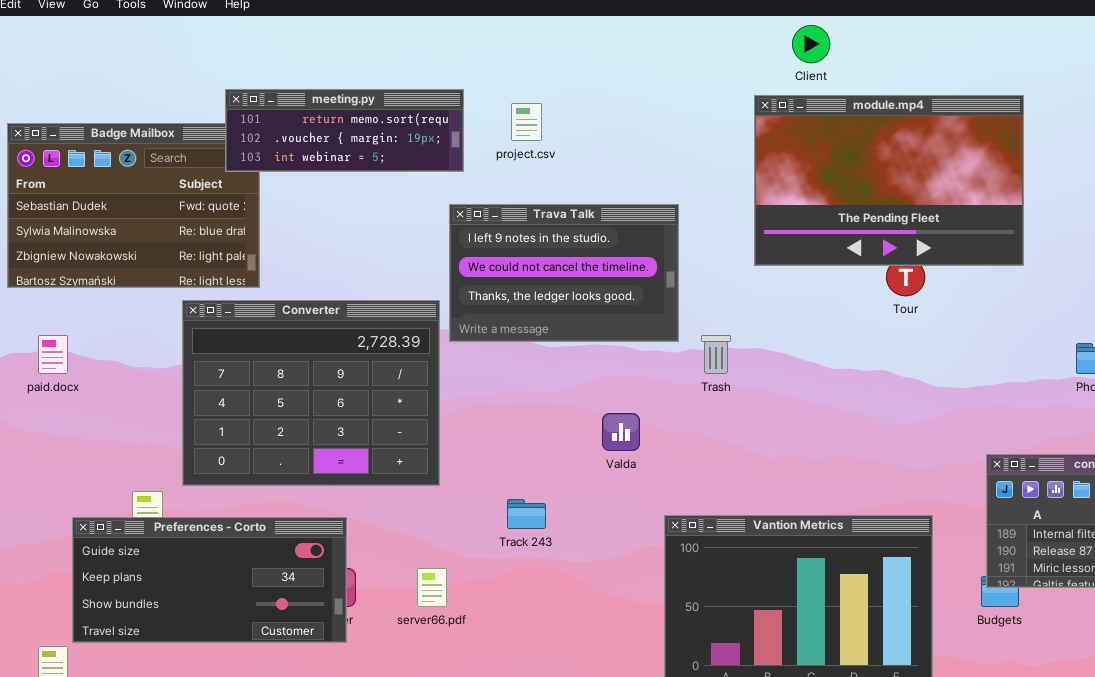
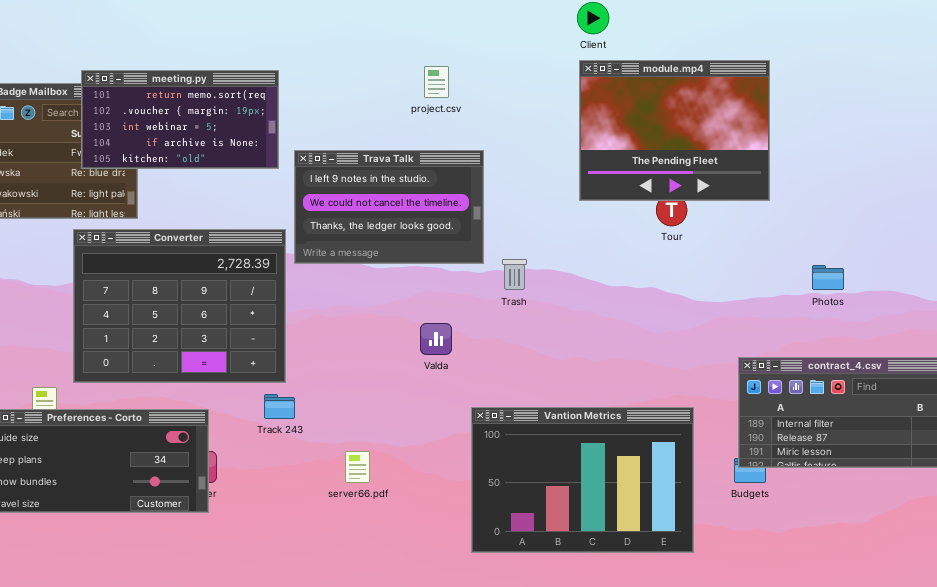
meeting.py: [225,89,464,172] -> [81,70,279,169], moved, resized
module.mp4: [754,95,1024,266] -> [579,60,770,201], resized
project.csv: [511,103,542,141] -> [424,66,449,98], moved
Track 243: [507,499,546,529] -> [264,394,295,419], moved
server66.pdf: [417,568,447,607] -> [345,451,370,483], moved

